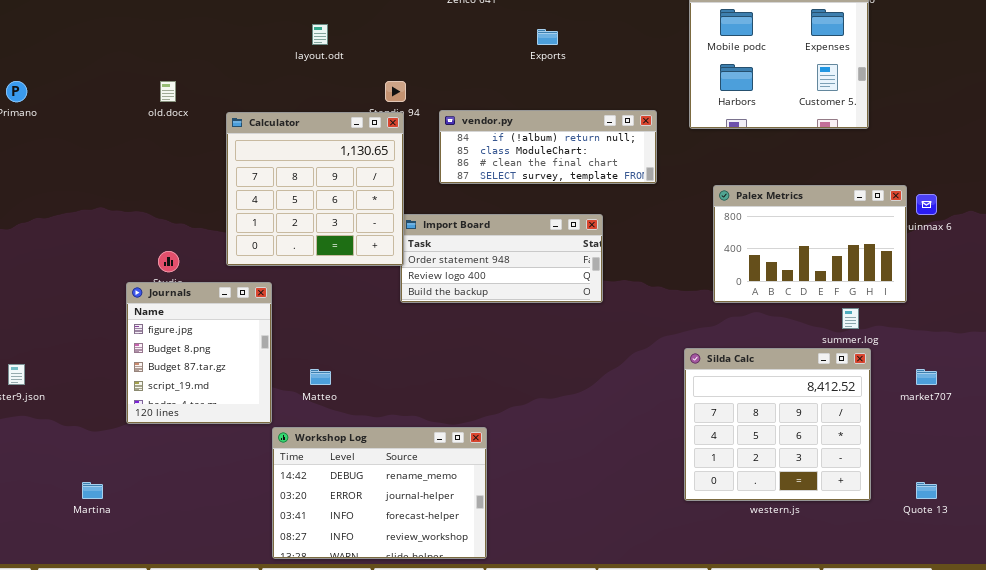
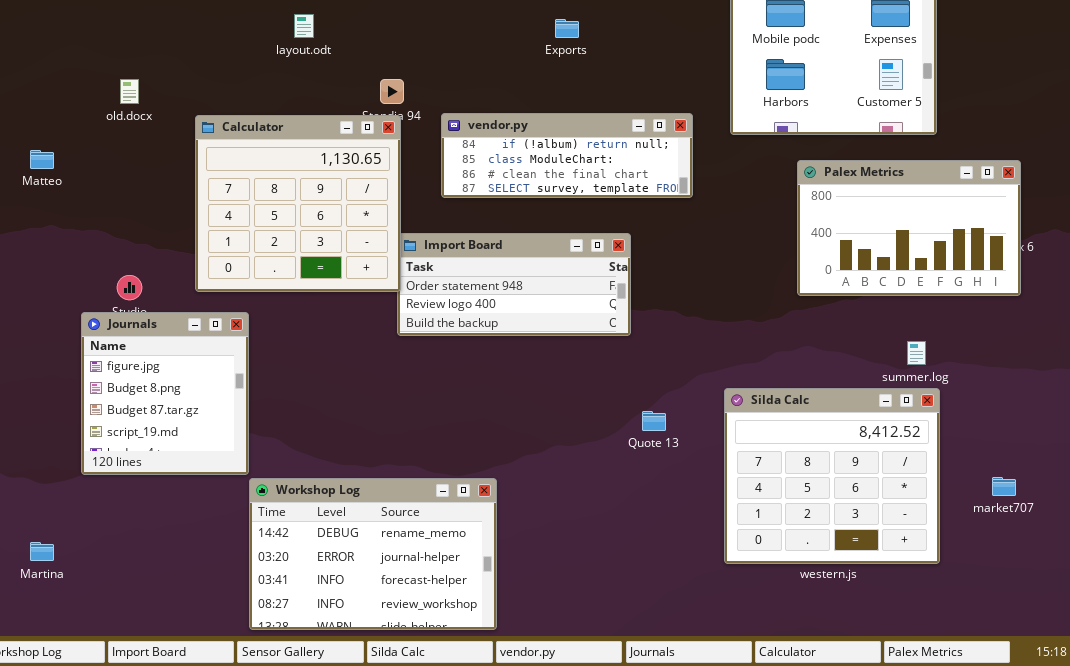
Palex Metrics: [713,185,907,303] -> [797,160,1021,296], moved
Matteo: [310,369,331,385] -> [30,150,54,169], moved
market707: [916,369,937,385] -> [992,477,1016,496], moved
Quote 13: [916,482,937,499] -> [642,411,666,431], moved

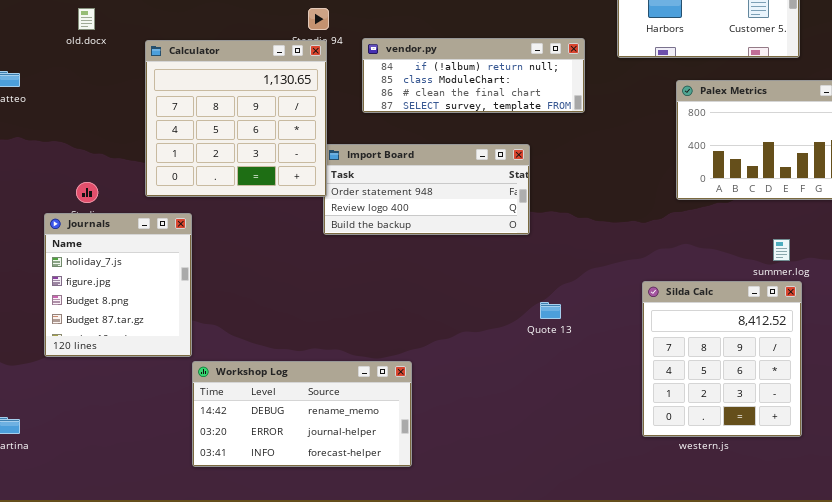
Journals: [81,312,249,475] -> [44,213,192,357], scrolled up 1 row
Silda Calc: [724,388,940,564] -> [642,281,802,437], resized
Workshop Log: [249,478,497,630] -> [192,361,412,467], resized

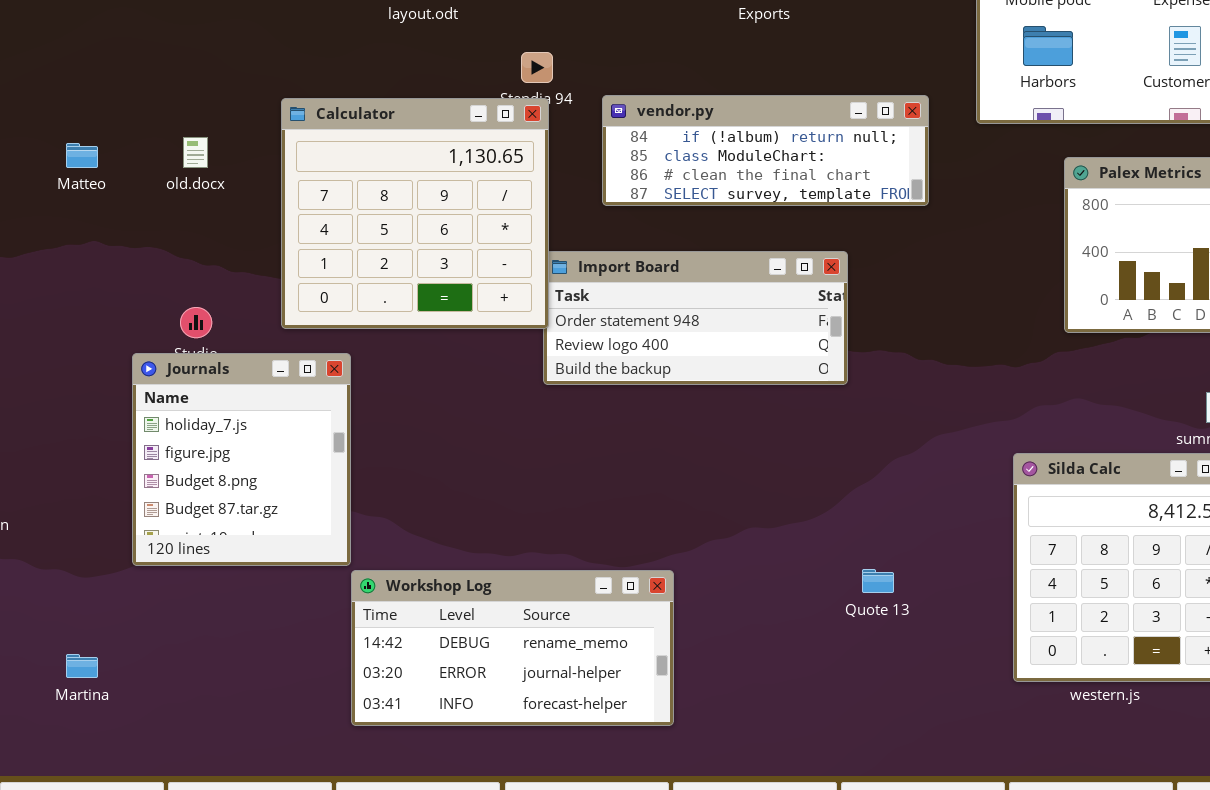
old.docx: [78,8,95,30] -> [183,137,208,168], moved
Quote 13: [540,302,561,319] -> [862,569,894,593], moved

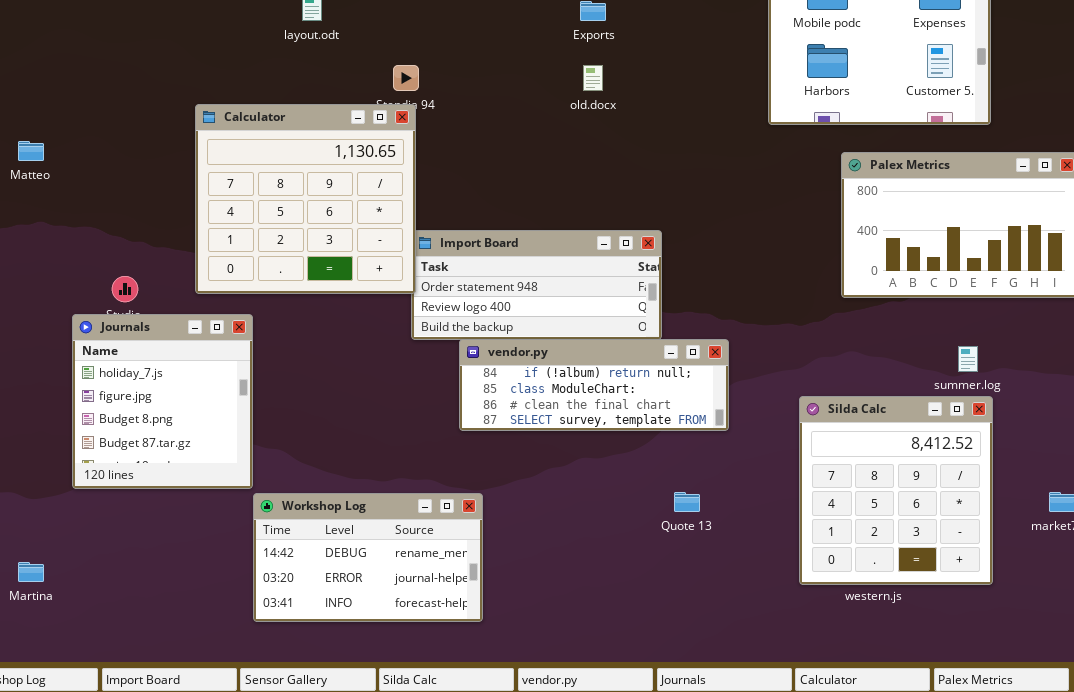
vendor.py: [602,95,929,206] -> [459,339,729,431], moved
old.docx: [183,137,208,168] -> [583,65,603,91], moved
Workshop Log: [351,570,674,726] -> [253,493,483,622], resized

